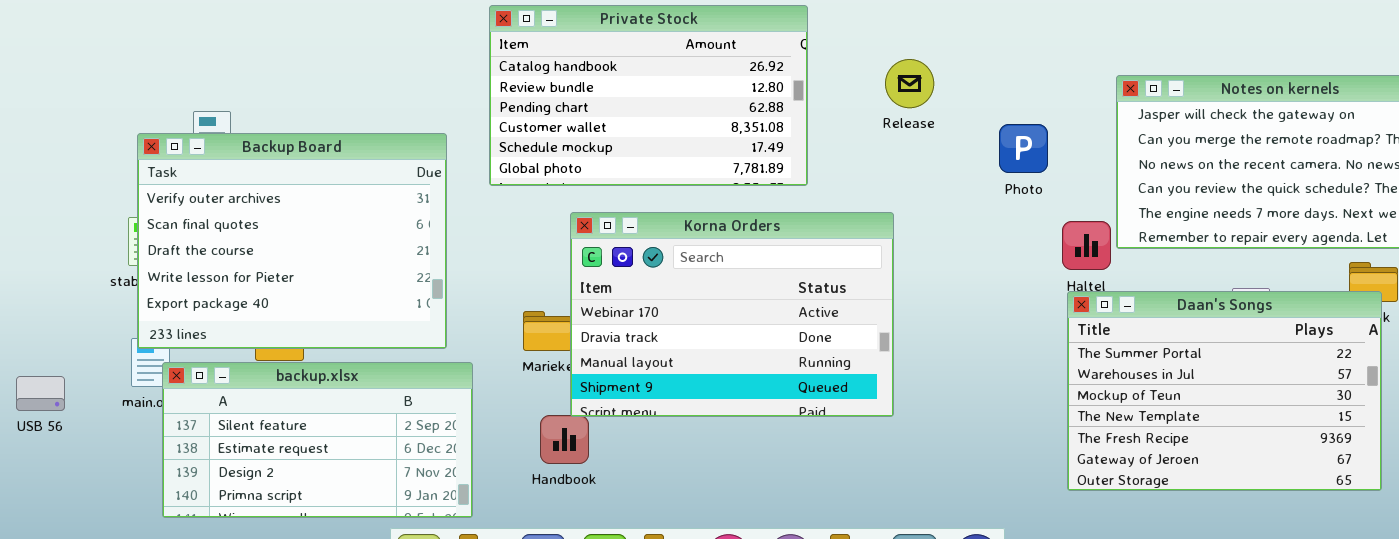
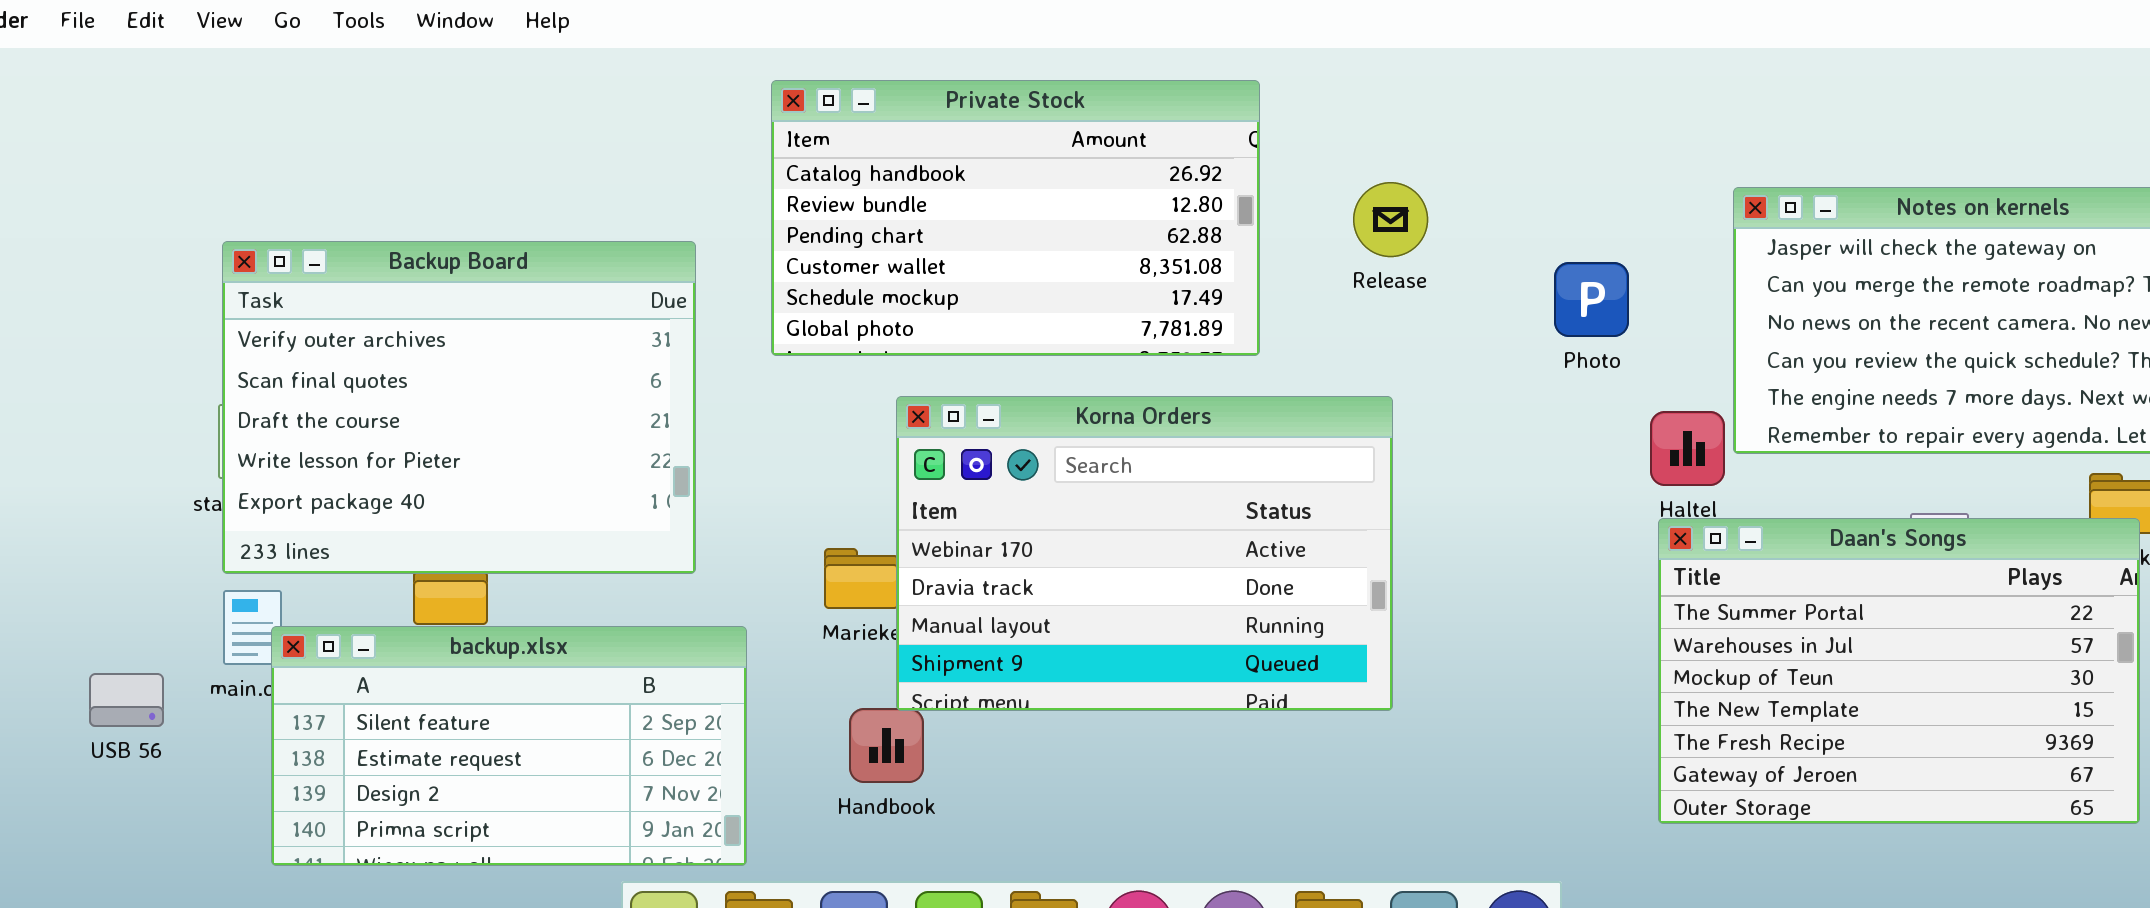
Release: [885,59,934,108] -> [1353,182,1428,257], moved
Backup Board: [137,133,447,349] -> [222,241,696,574], moved
USB 56: [16,376,65,411] -> [89,673,164,727], moved

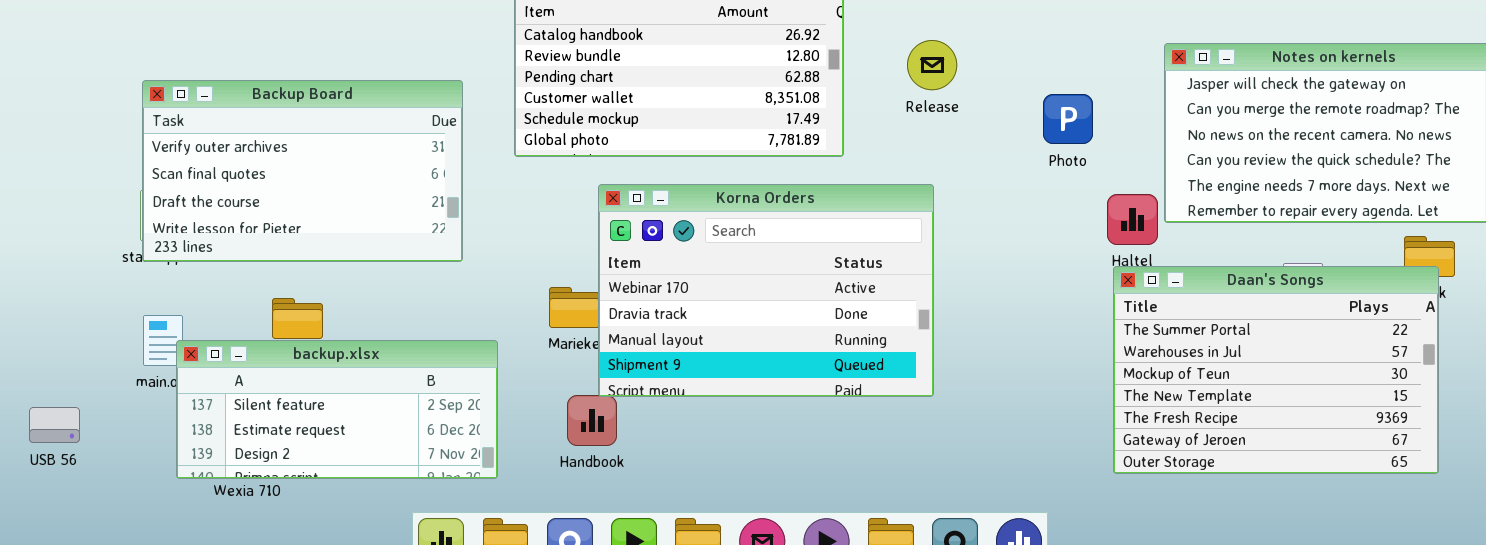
Backup Board: [222,241,696,574] -> [142,80,463,262], resized
backup.xlsx: [271,626,747,866] -> [176,340,498,479], resized
USB 56: [89,673,164,727] -> [29,407,80,443], moved

